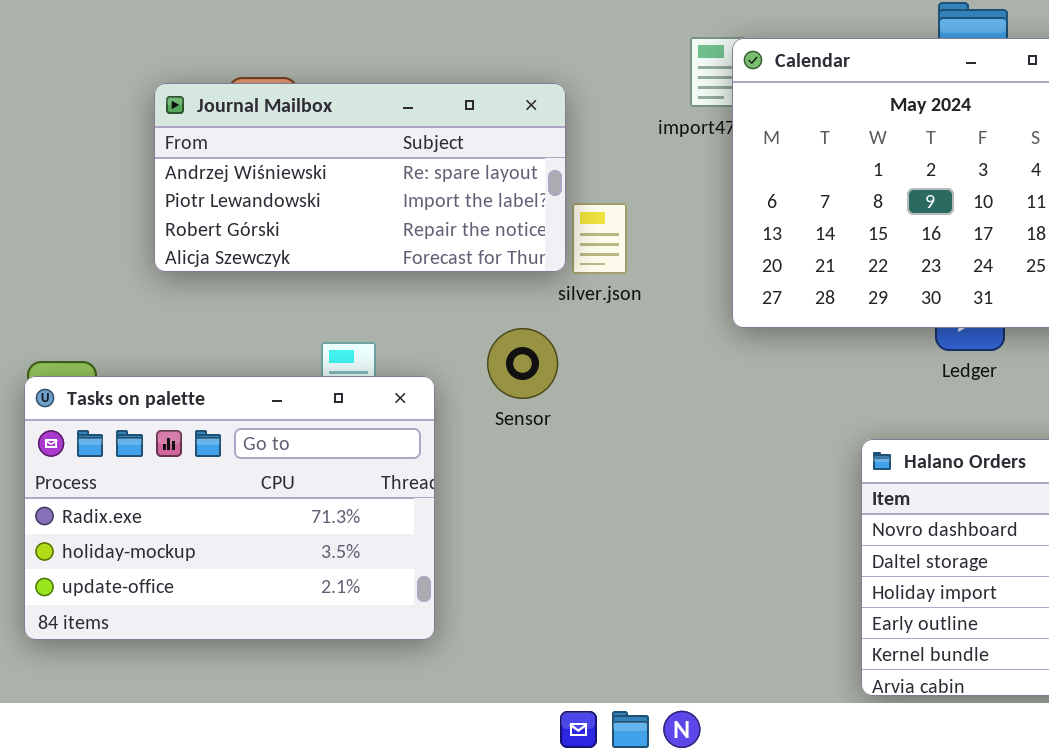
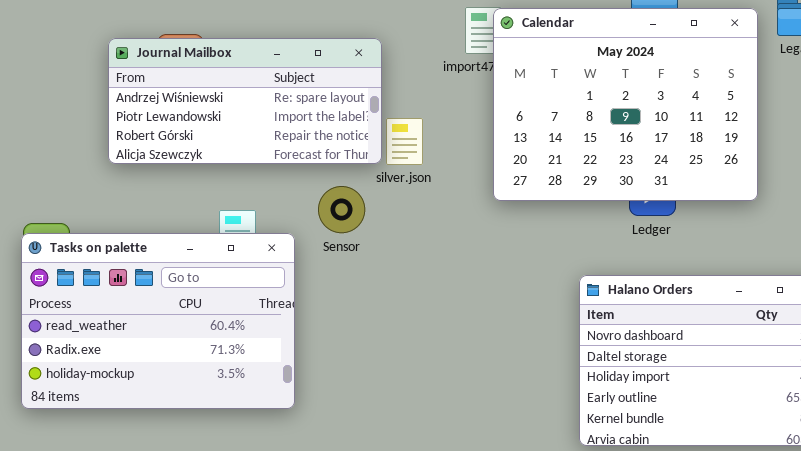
Sensor: [487,328,558,399] -> [318,186,365,233], moved
Tasks on palette: [24,376,435,640] -> [21,233,295,409], scrolled up 1 row

